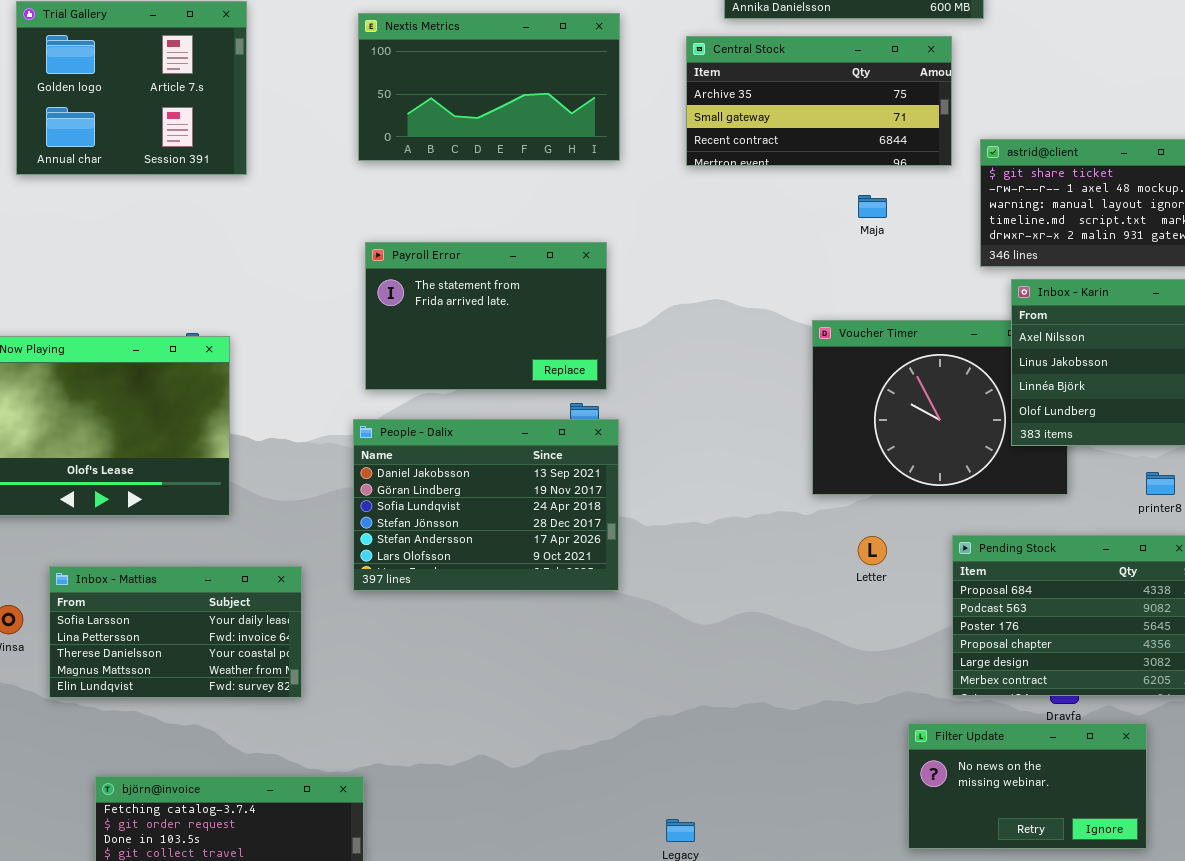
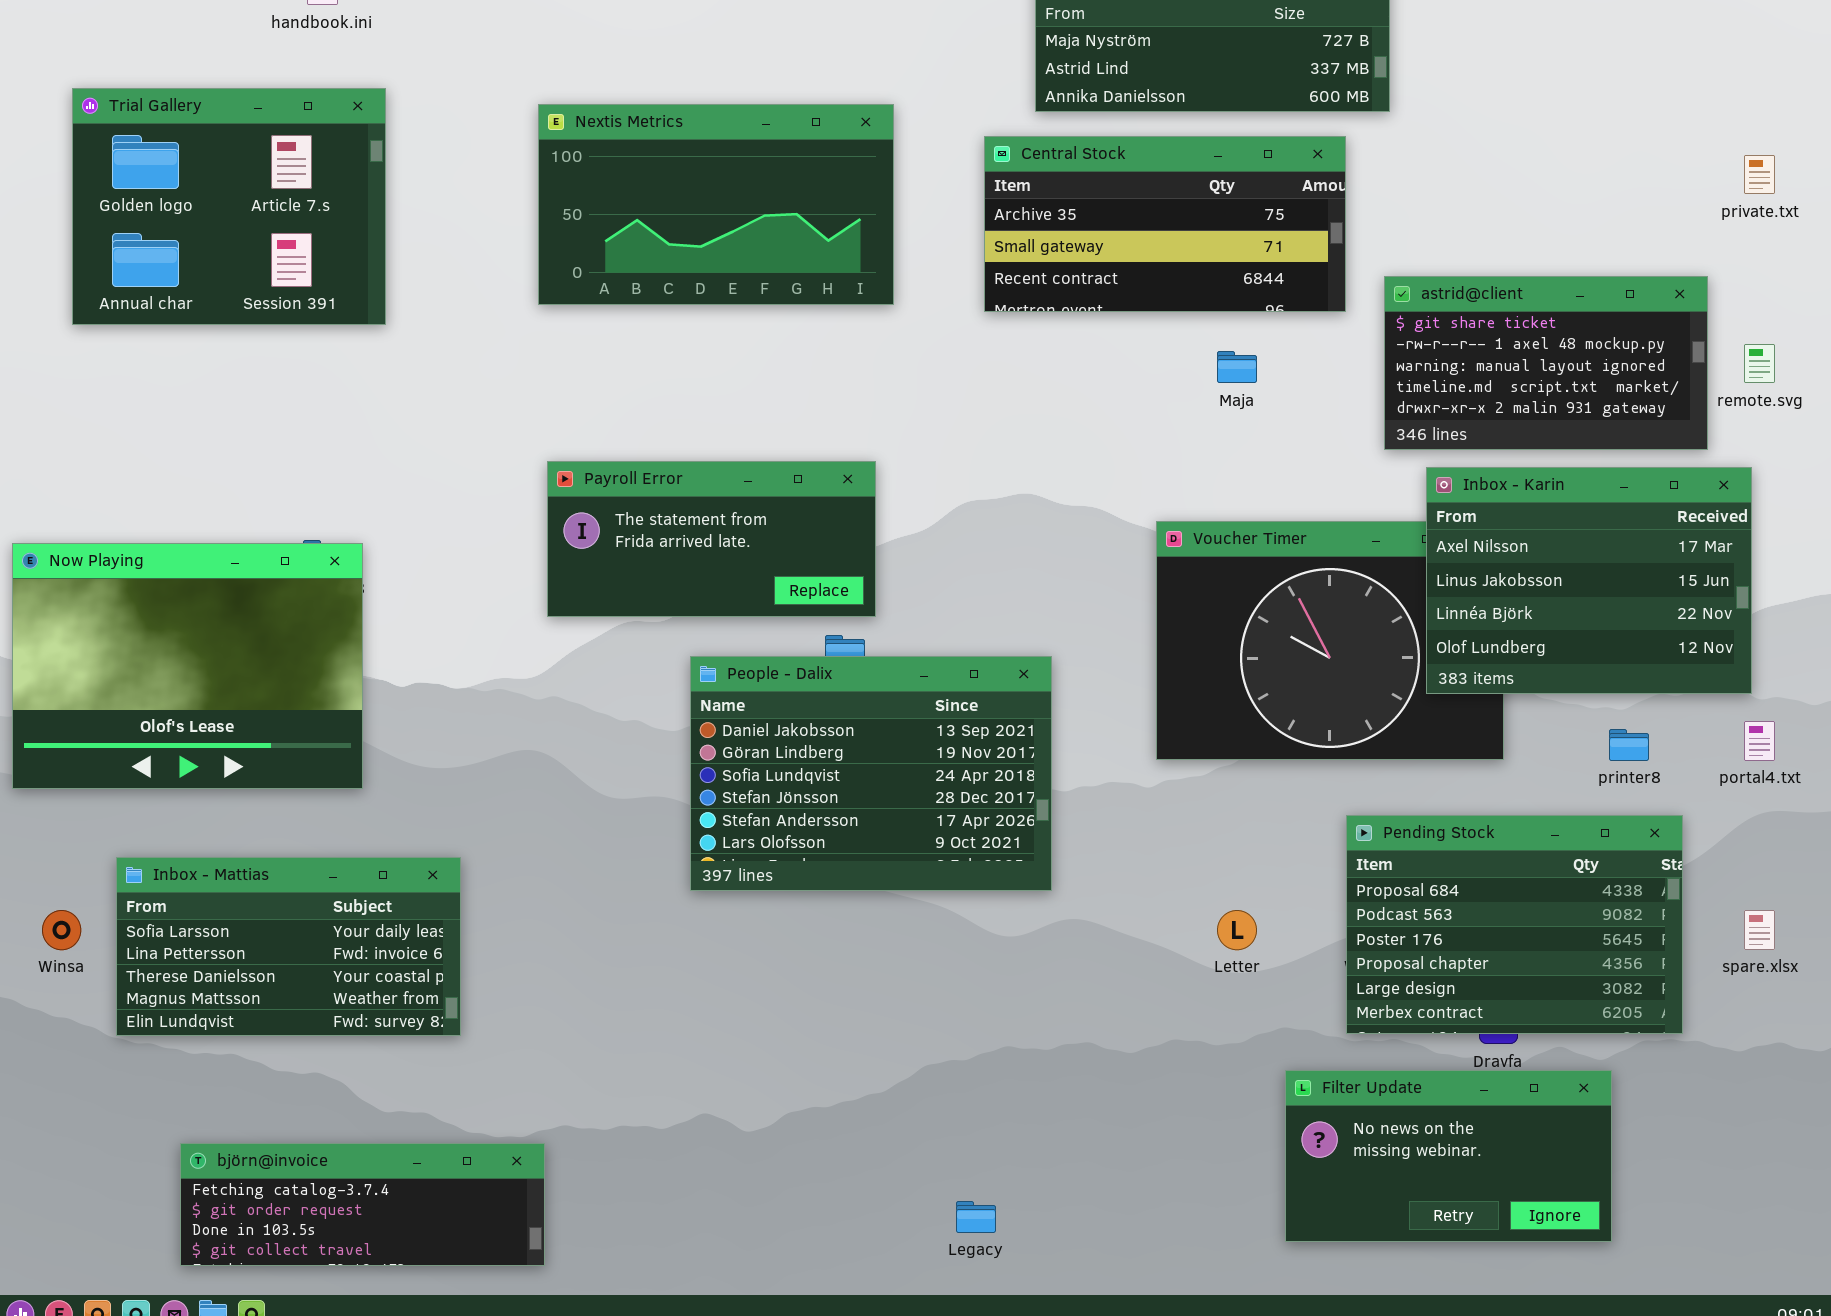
Payroll Error: [365,242,607,390] -> [547,461,876,617], resized
People - Dalix: [353,419,619,591] -> [690,656,1052,891], moved
Letter: [858,536,887,565] -> [1217,910,1257,950], moved

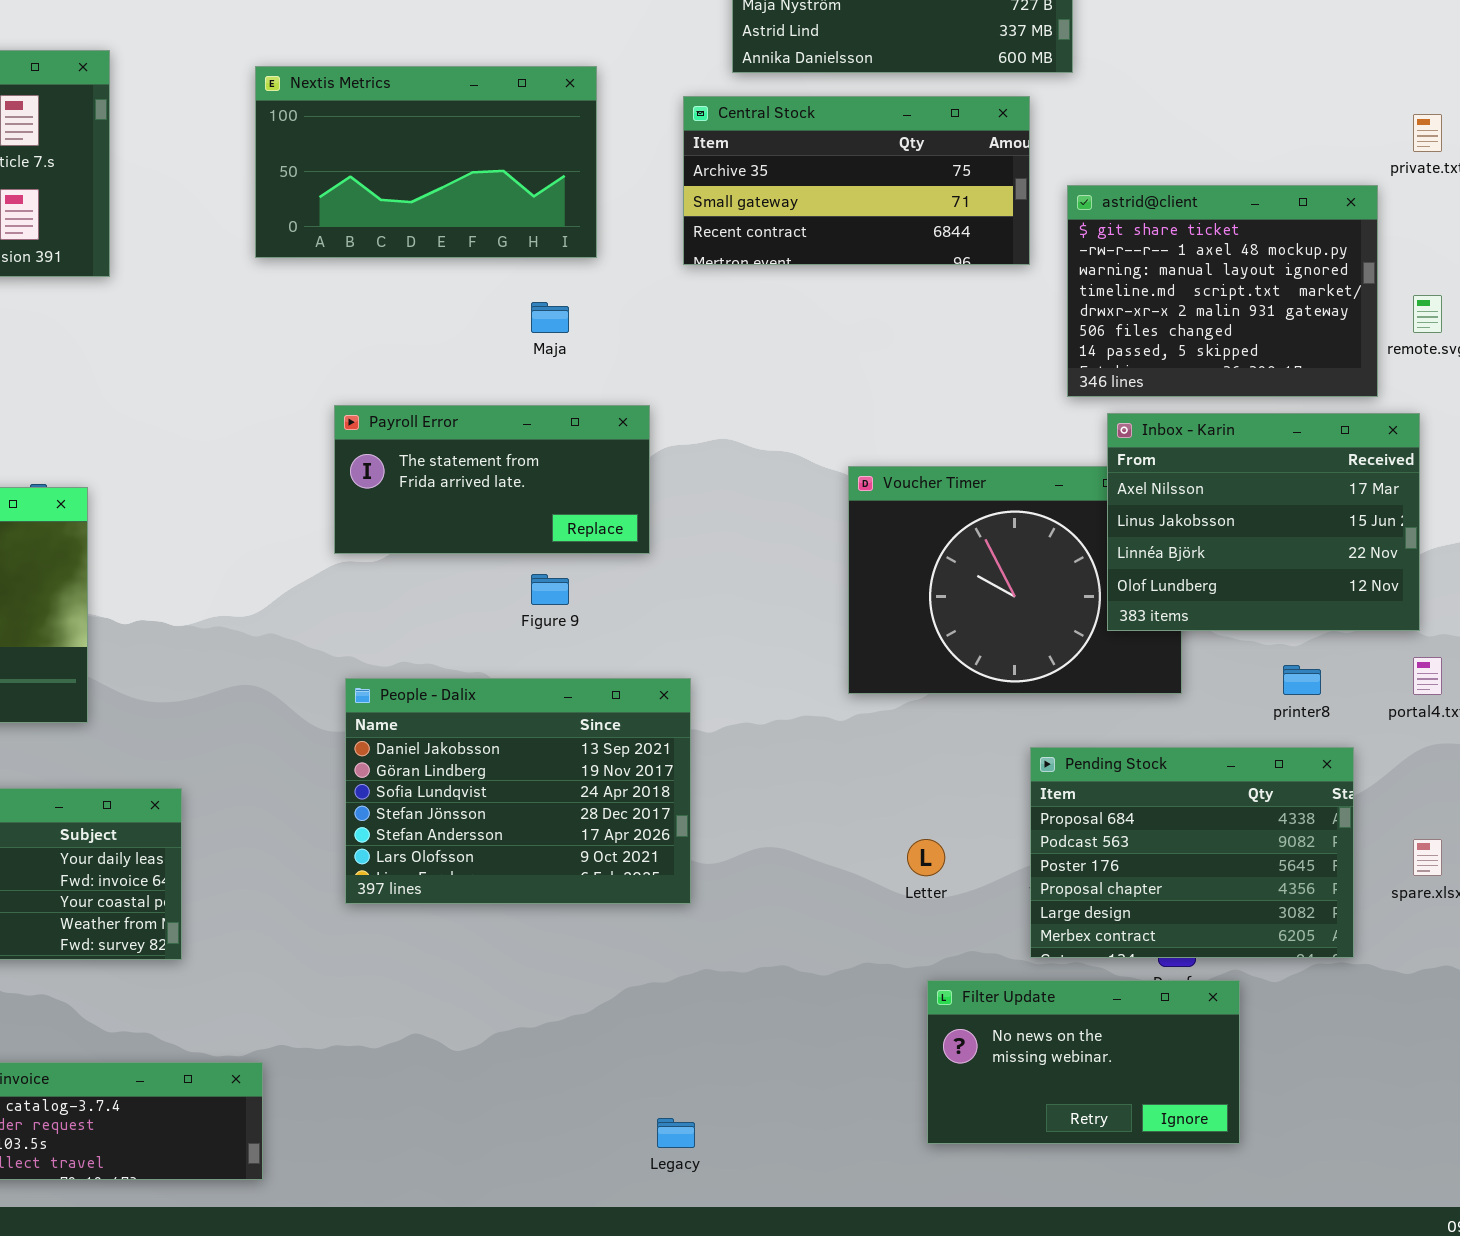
astrid@client: [1384,276,1708,450] -> [1067,185,1378,397], resized
Maja: [1217,351,1257,383] -> [531,302,569,333], moved
Payroll Error: [547,461,876,617] -> [334,405,650,554], moved
People - Dalix: [690,656,1052,891] -> [345,678,691,904], moved
Filter Update: [1285,1070,1612,1242] -> [927,980,1240,1144], moved

